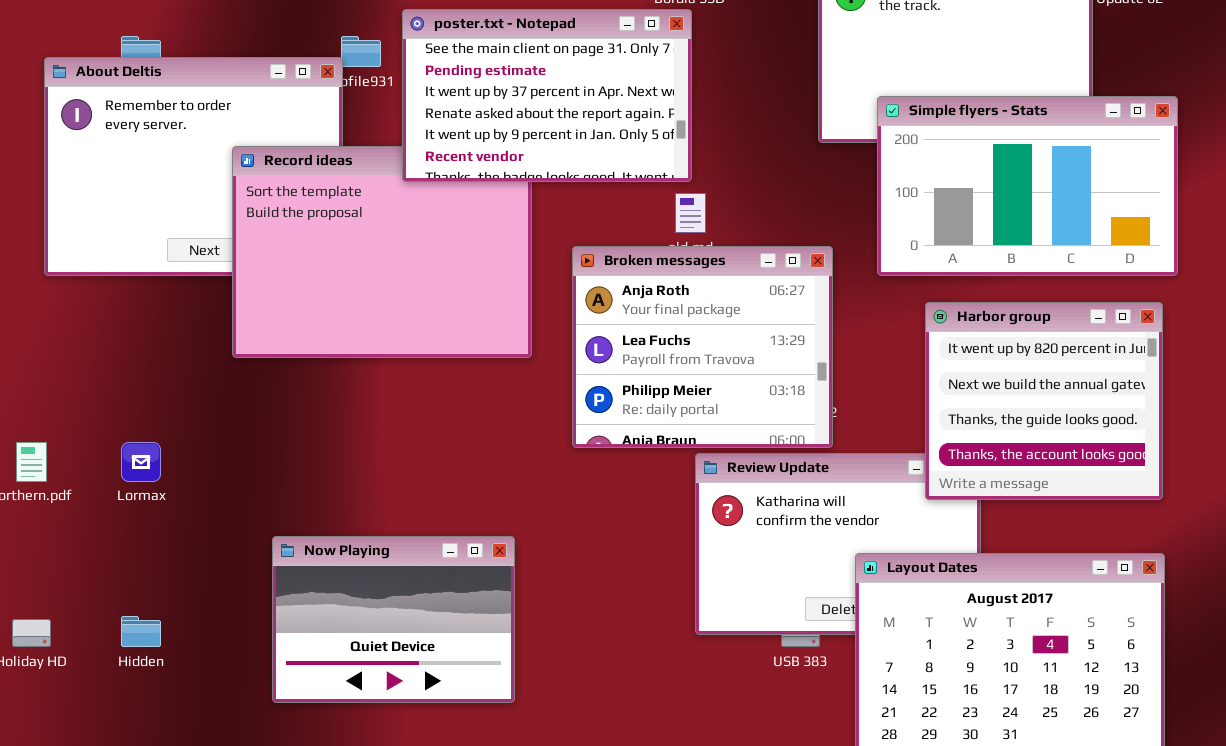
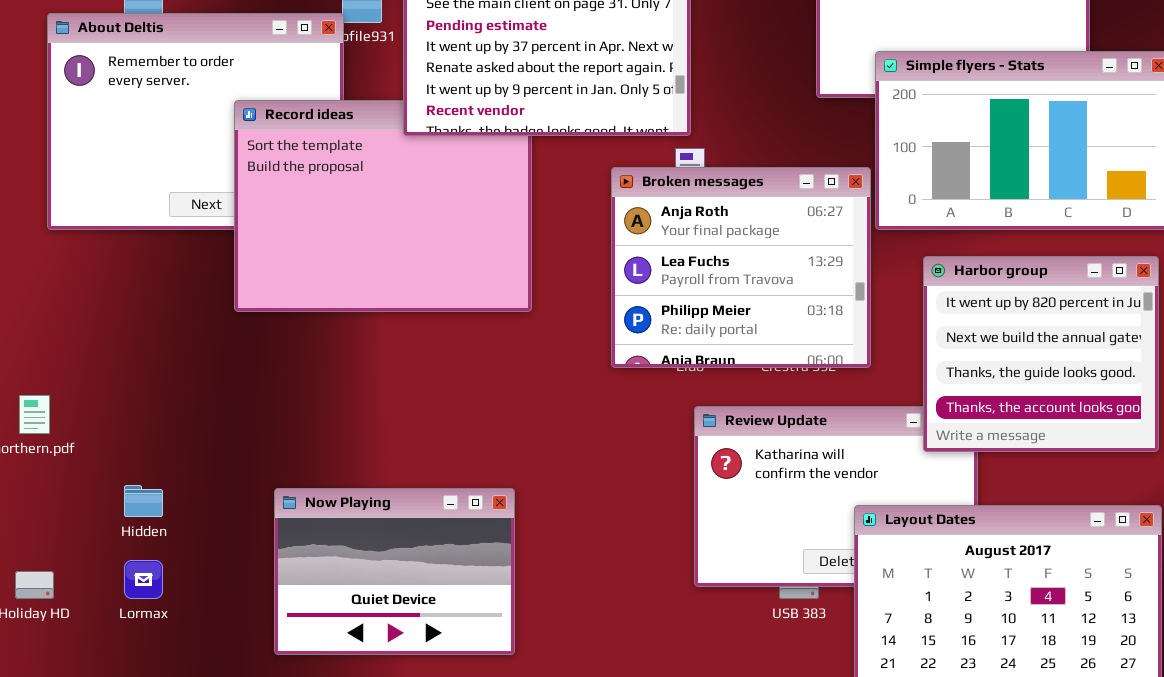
Broken messages: [572,246,833,448] -> [611,167,871,368], moved
Lormax: [121,442,161,482] -> [124,560,163,599], moved
Hidden: [121,616,161,647] -> [124,485,163,517], moved

